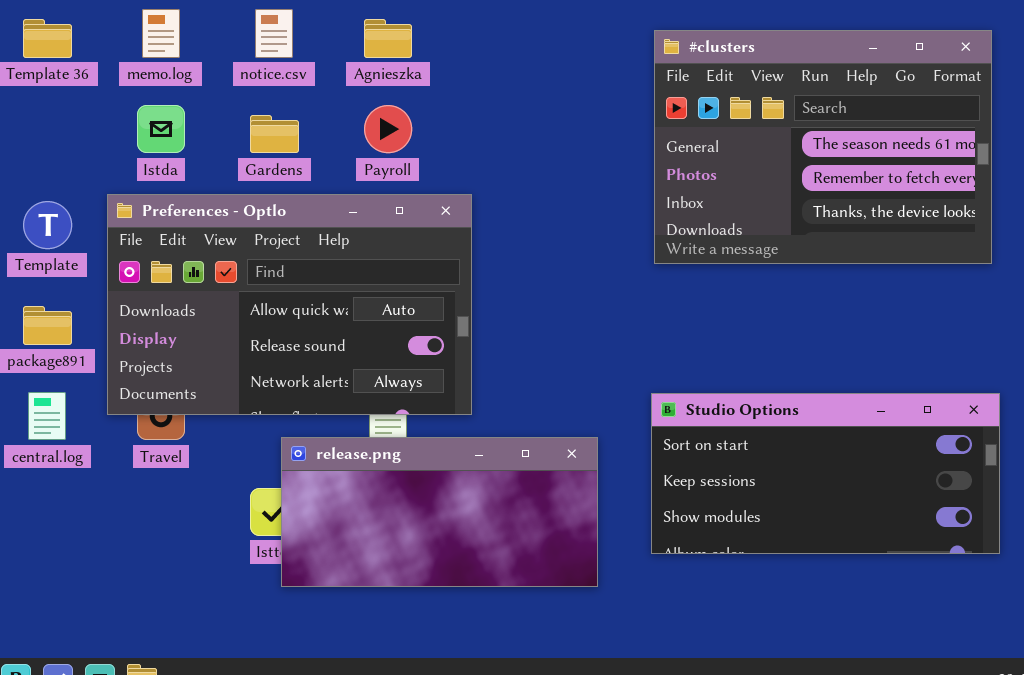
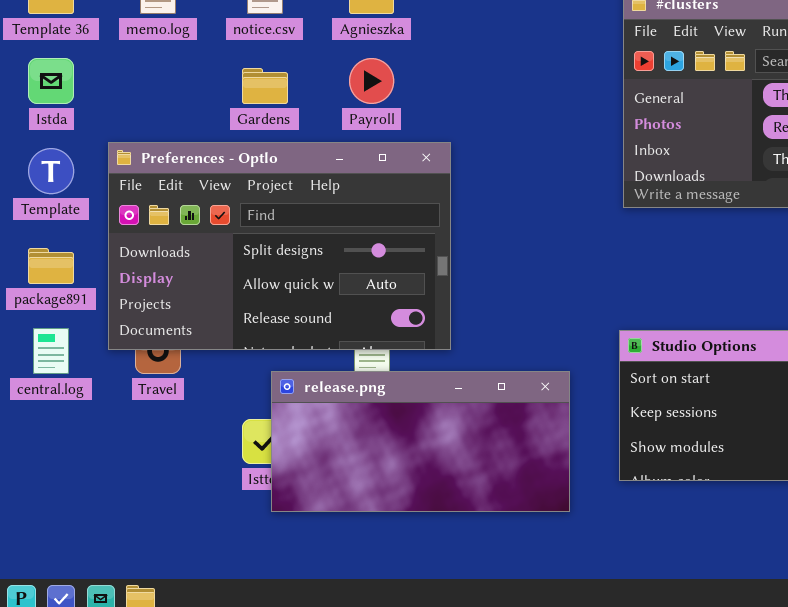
Istda: [137,105,185,153] -> [28,58,74,104], moved
Preferences - Optlo: [107,194,472,415] -> [108,142,451,350], scrolled up 1 row

